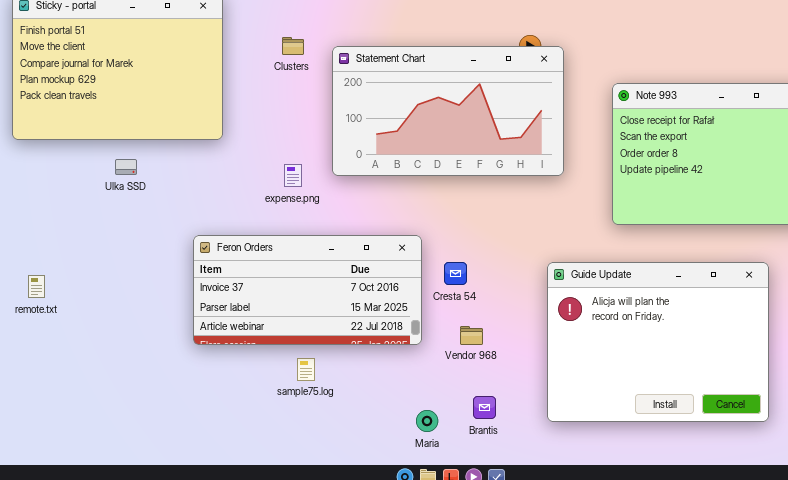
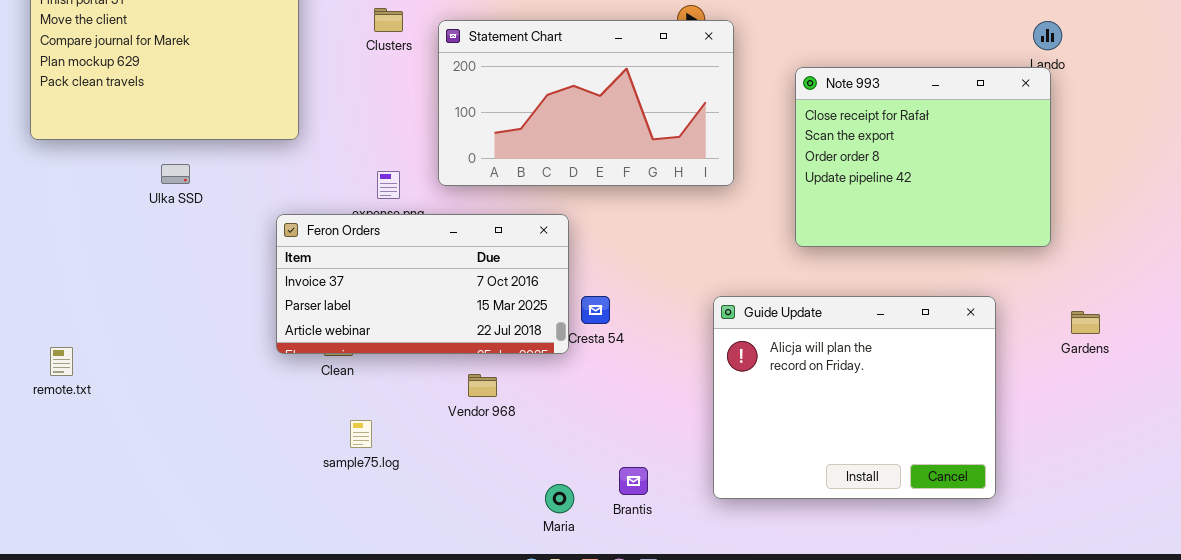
Feron Orders: [193,235,422,345] -> [276,214,569,354], moved
remote.txt: [28,275,45,298] -> [50,347,73,376], moved
Vendor 968: [460,326,483,345] -> [468,374,497,397], moved
sample75.log: [297,358,315,381] -> [350,420,372,448], moved

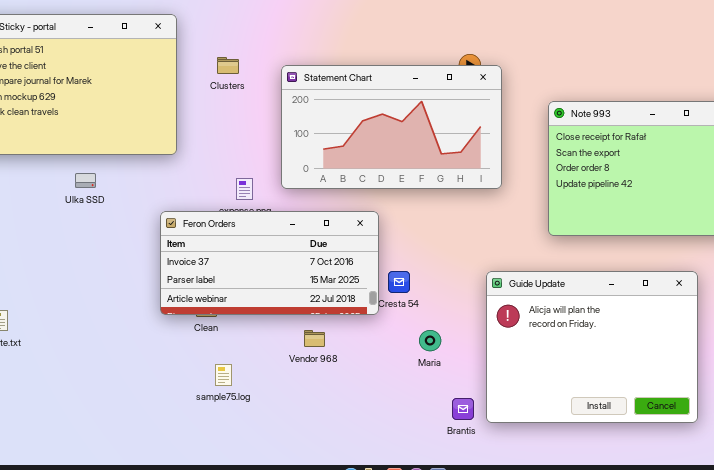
Clusters: [374,8,403,32] -> [217,57,239,74], moved
Brantis: [619,467,648,495] -> [452,398,474,420], moved
Maria: [545,484,574,513] -> [419,330,441,351], moved

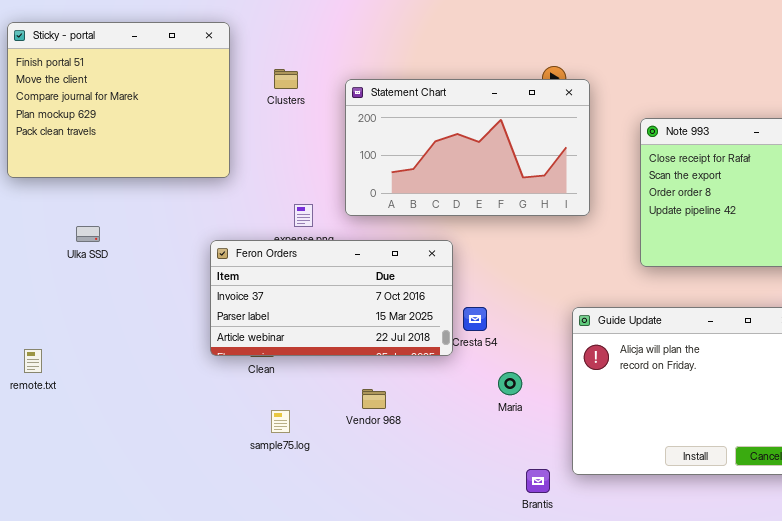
Ulka SSD: [75,173,96,188] -> [76,226,100,242], moved
Vendor 968: [304,330,325,347] -> [362,389,386,409], moved
Brantis: [452,398,474,420] -> [526,469,550,493], moved

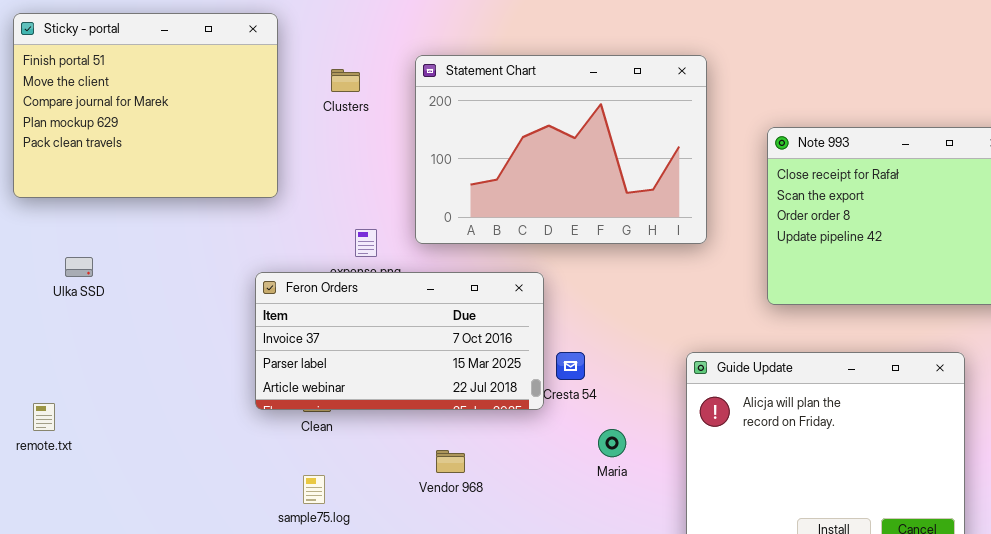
Statement Chart: [345,79,590,216] -> [415,55,707,244], resized
Ulka SSD: [76,226,100,242] -> [65,257,93,277], moved
sample75.log: [271,410,290,433] -> [303,475,325,504], moved

